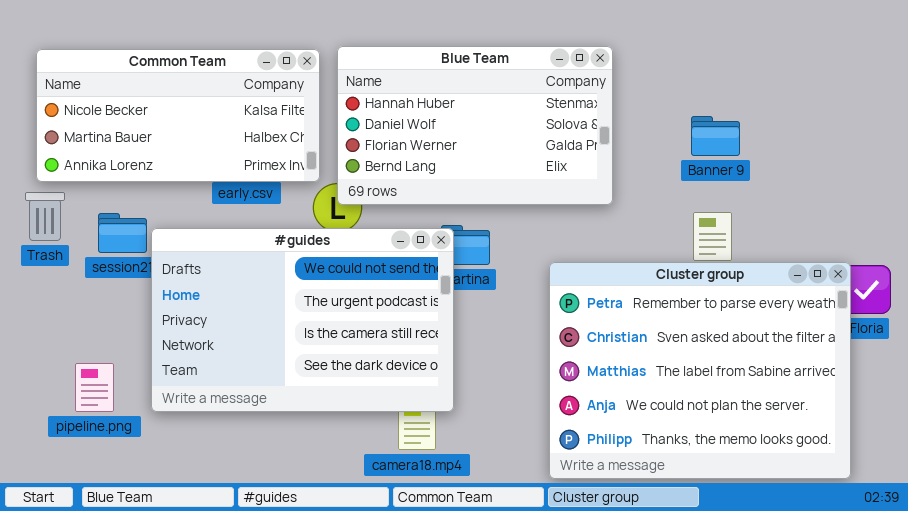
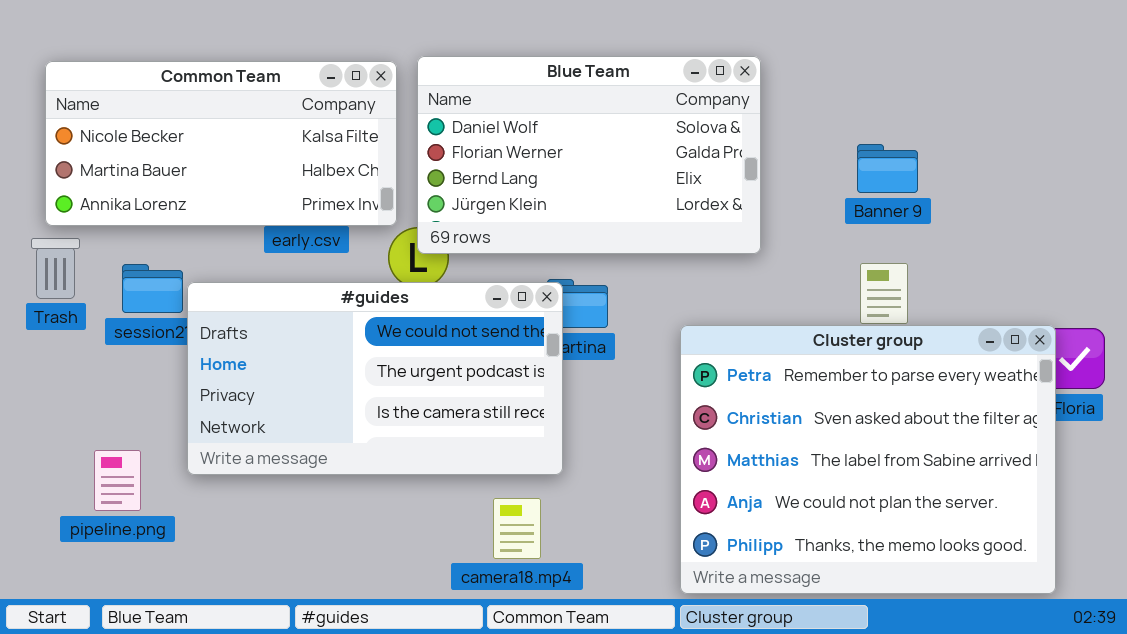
Blue Team: [337,46,613,205] -> [417,56,761,254], scrolled down 1 row
#guides: [151,228,454,412] -> [187,282,563,475], resized

